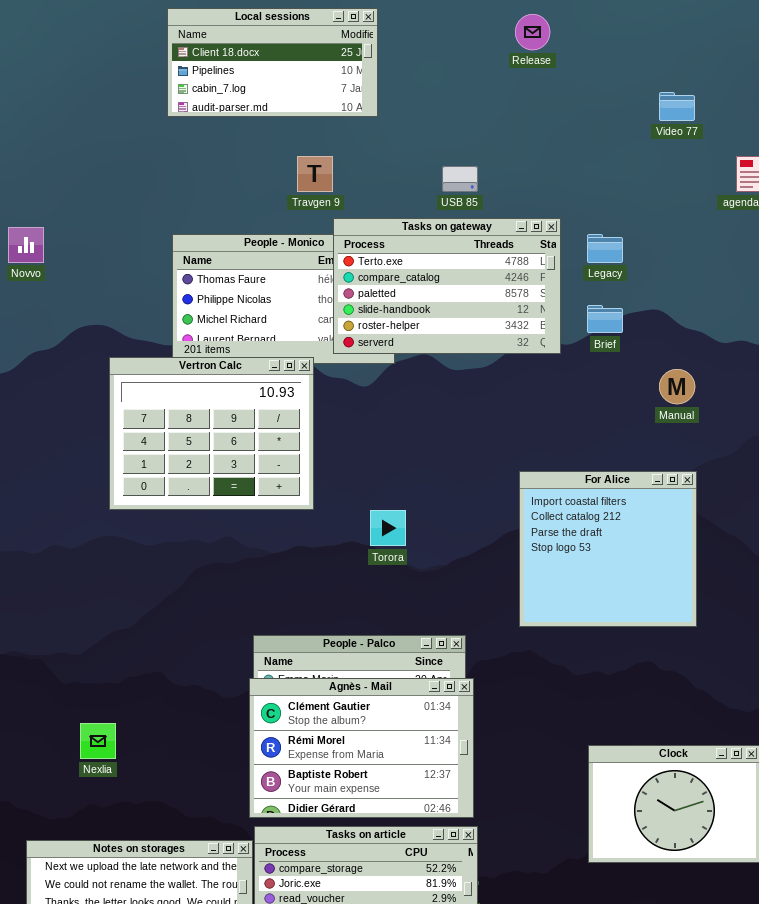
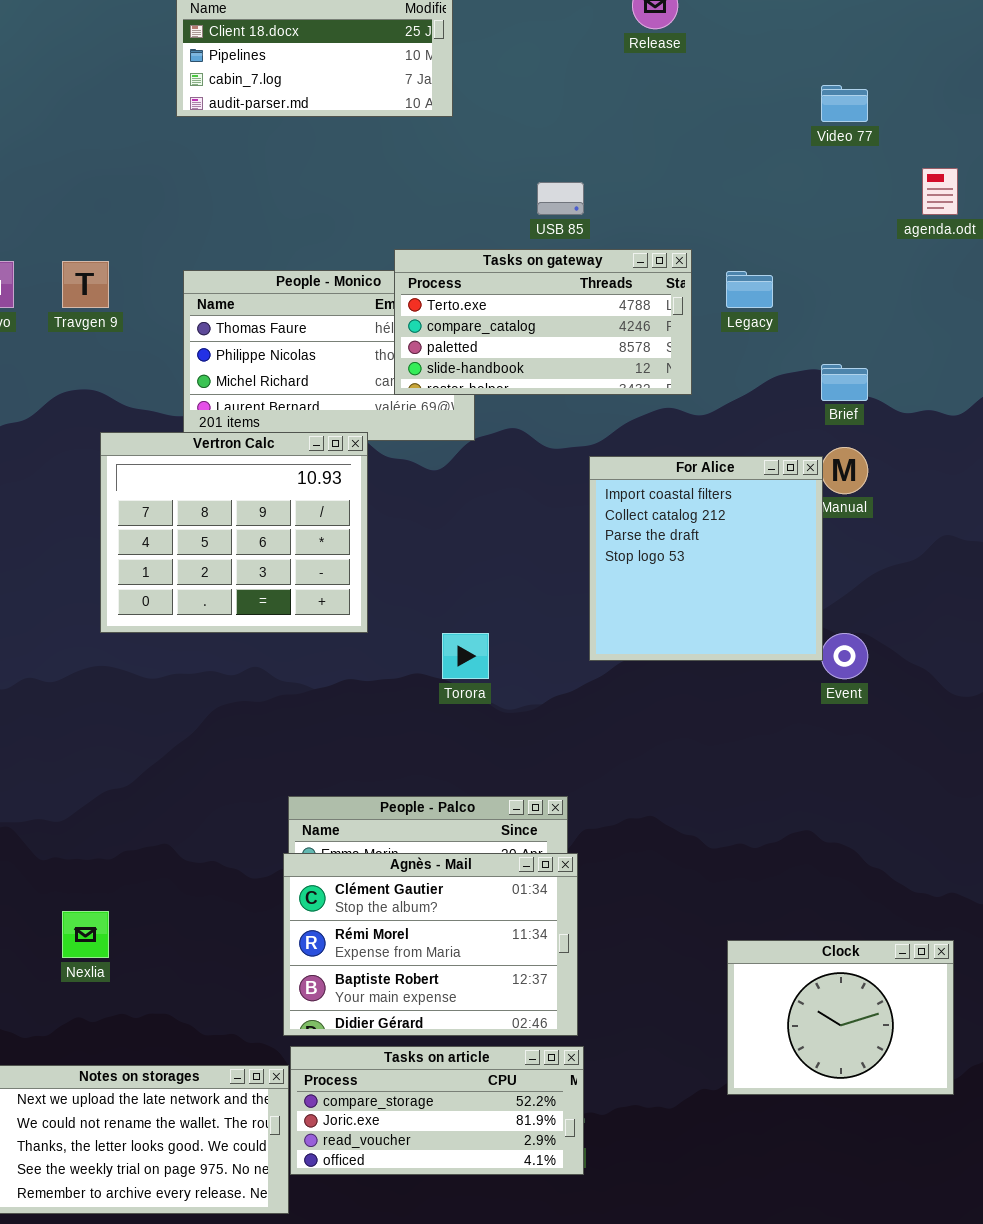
Travgen 9: [297,156,333,192] -> [62,261,109,308], moved
Tasks on gateway: [333,218,561,354] -> [394,249,692,395], resized
Brief: [587,305,623,333] -> [821,364,868,401], moved
For Alice: [519,471,697,627] -> [589,456,823,661], moved

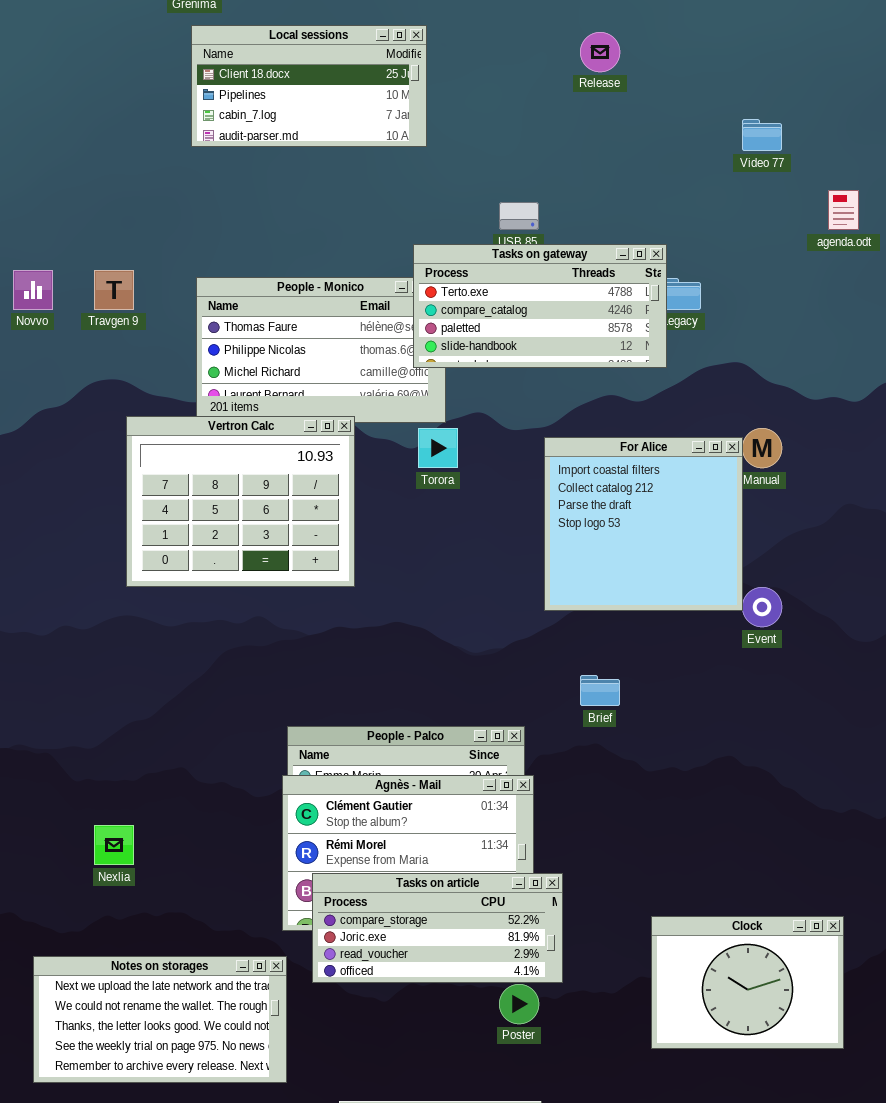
Tasks on gateway: [394,249,692,395] -> [413,244,667,368], moved
Brief: [821,364,868,401] -> [580,675,620,706], moved
Torora: [442,633,489,679] -> [418,428,458,468], moved
Clock: [727,940,954,1095] -> [651,916,844,1049], moved
Tasks on article: [290,1046,584,1175] -> [312,873,563,983], moved

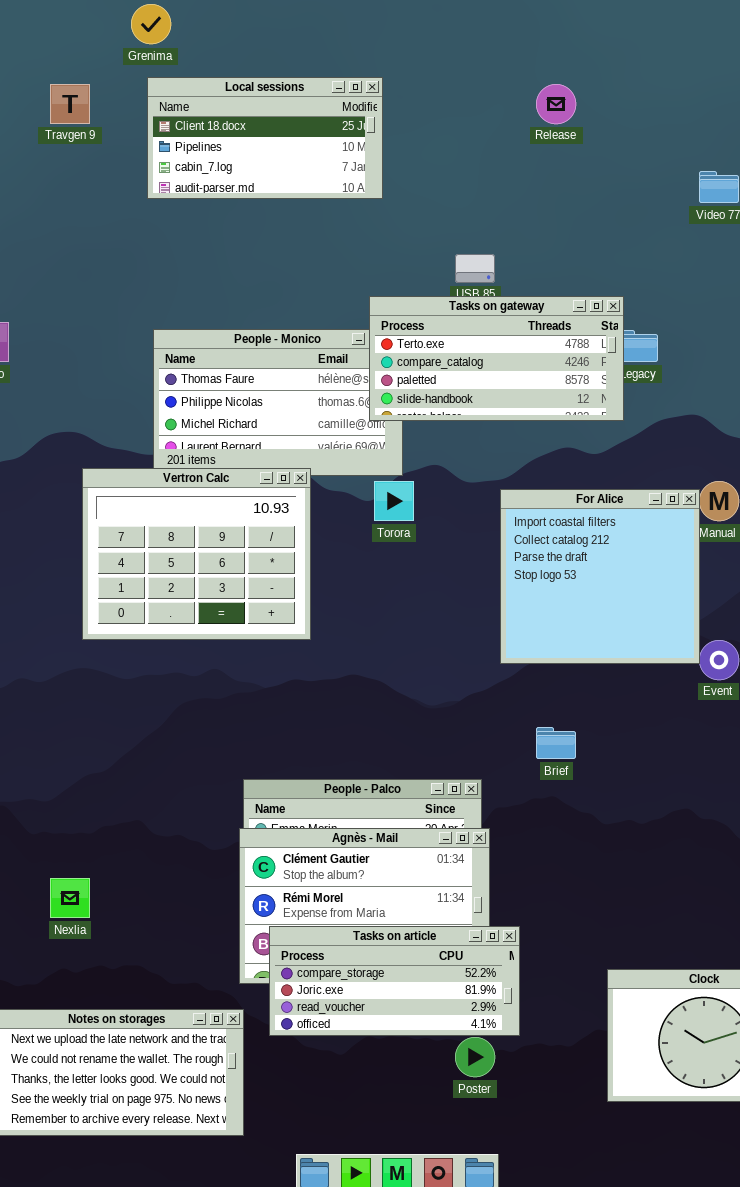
Travgen 9: [94,270,134,310] -> [50,84,90,124], moved

